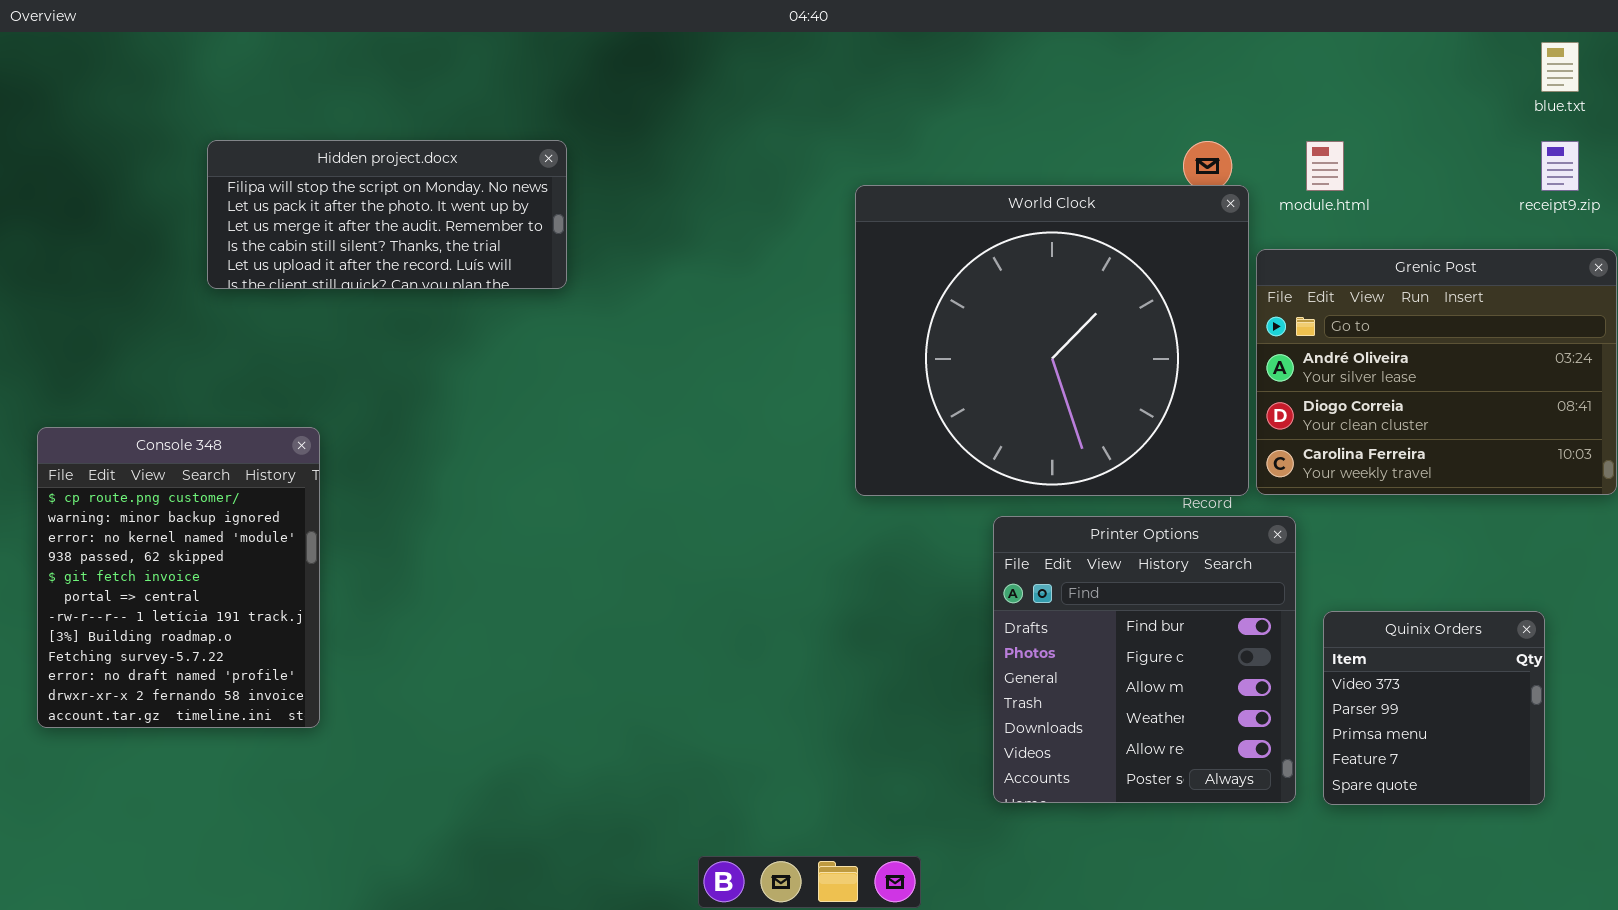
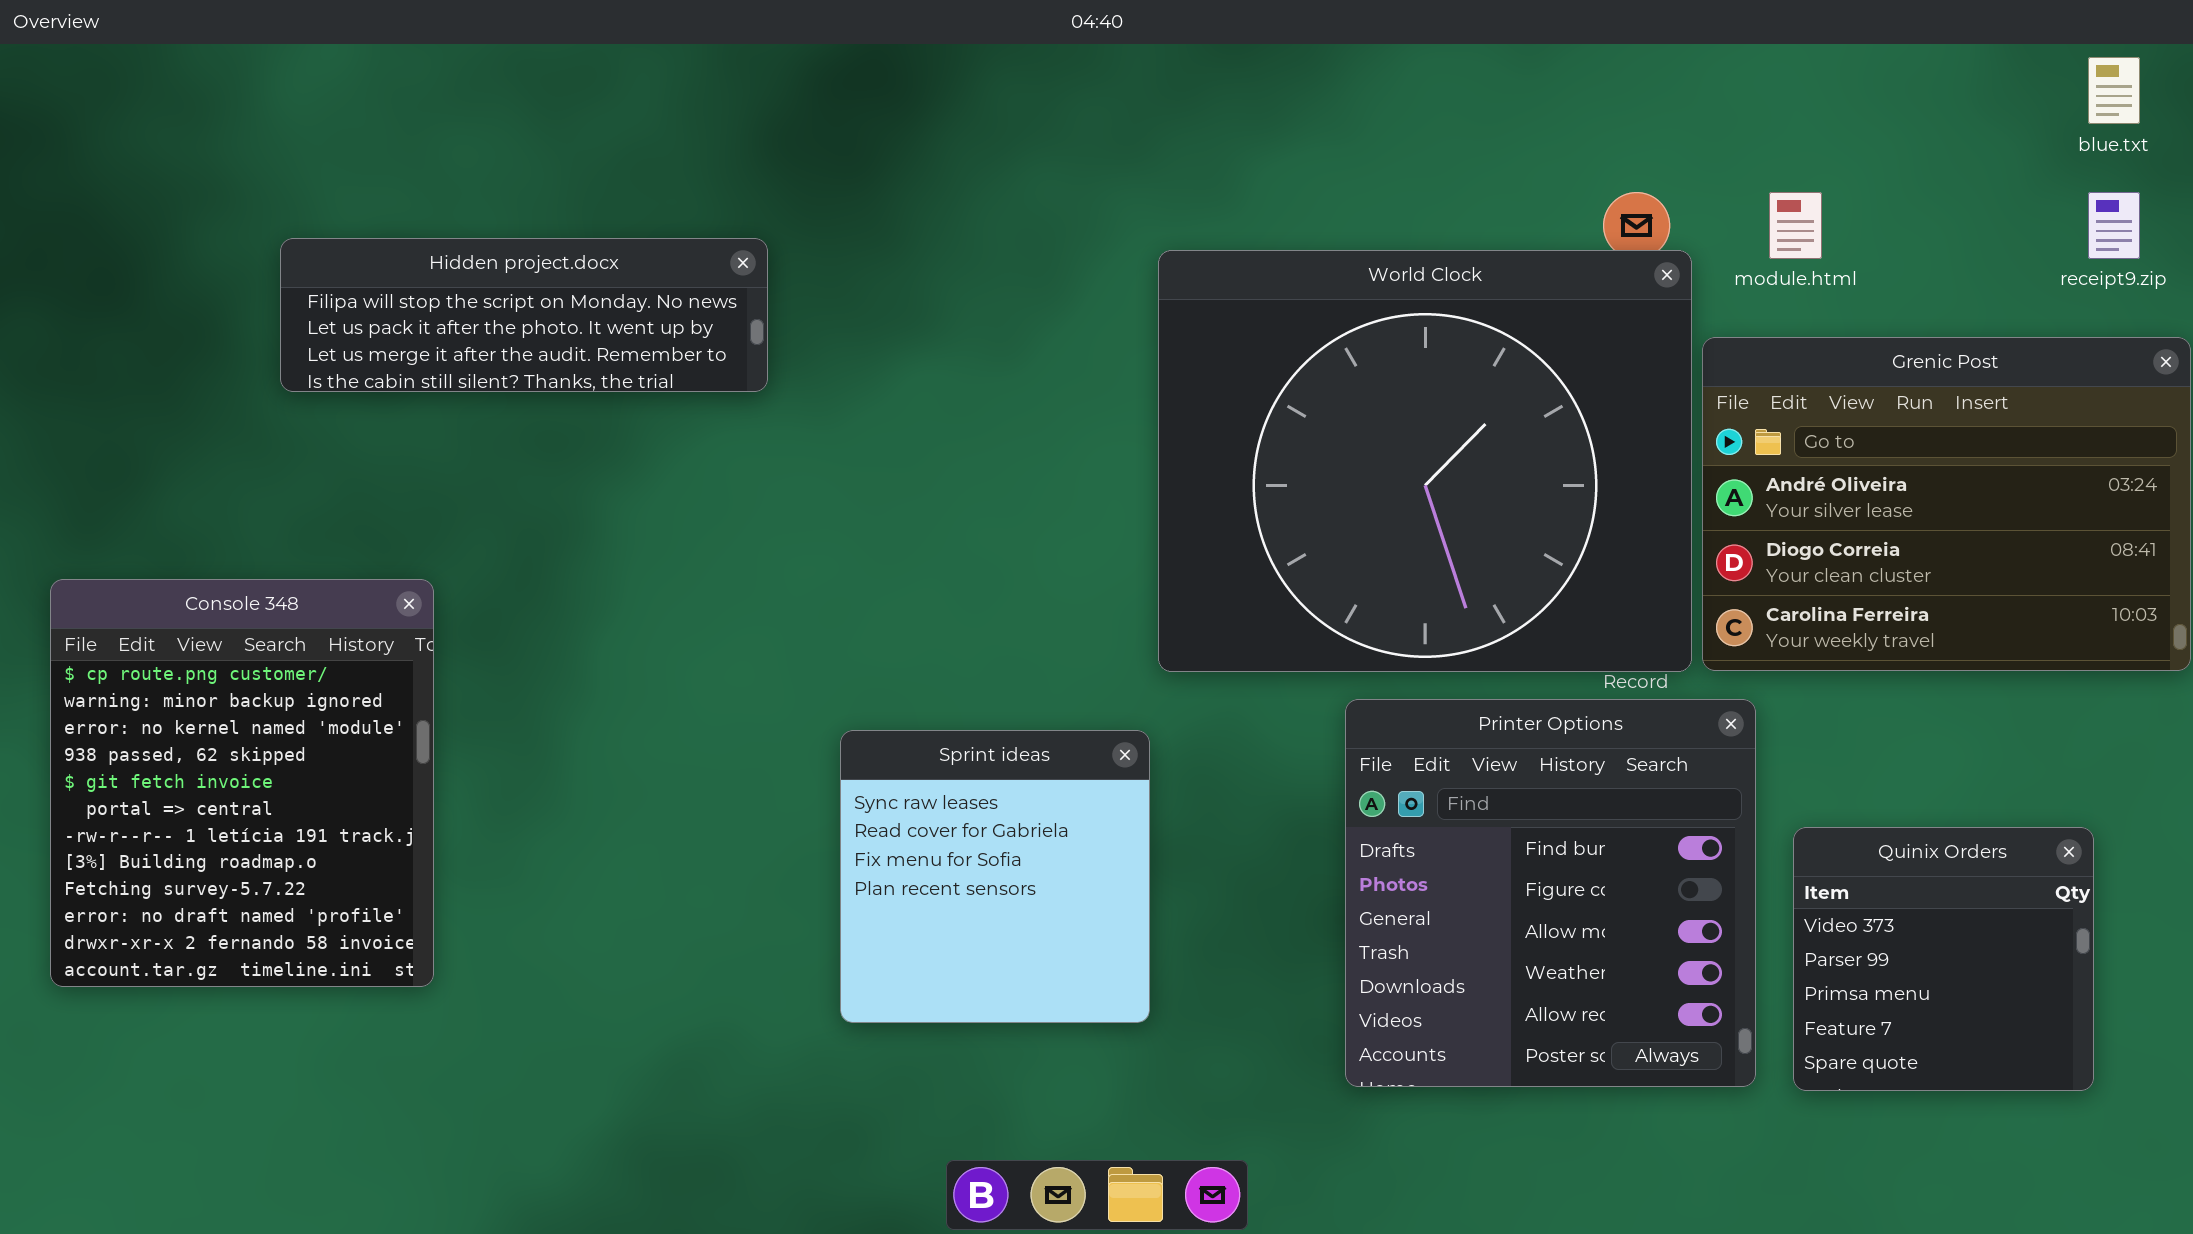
Hidden project.docx: [207,140,567,289] -> [280,238,768,392], resized
Sprint ideas: none -> [840,730,1150,1023], opened

